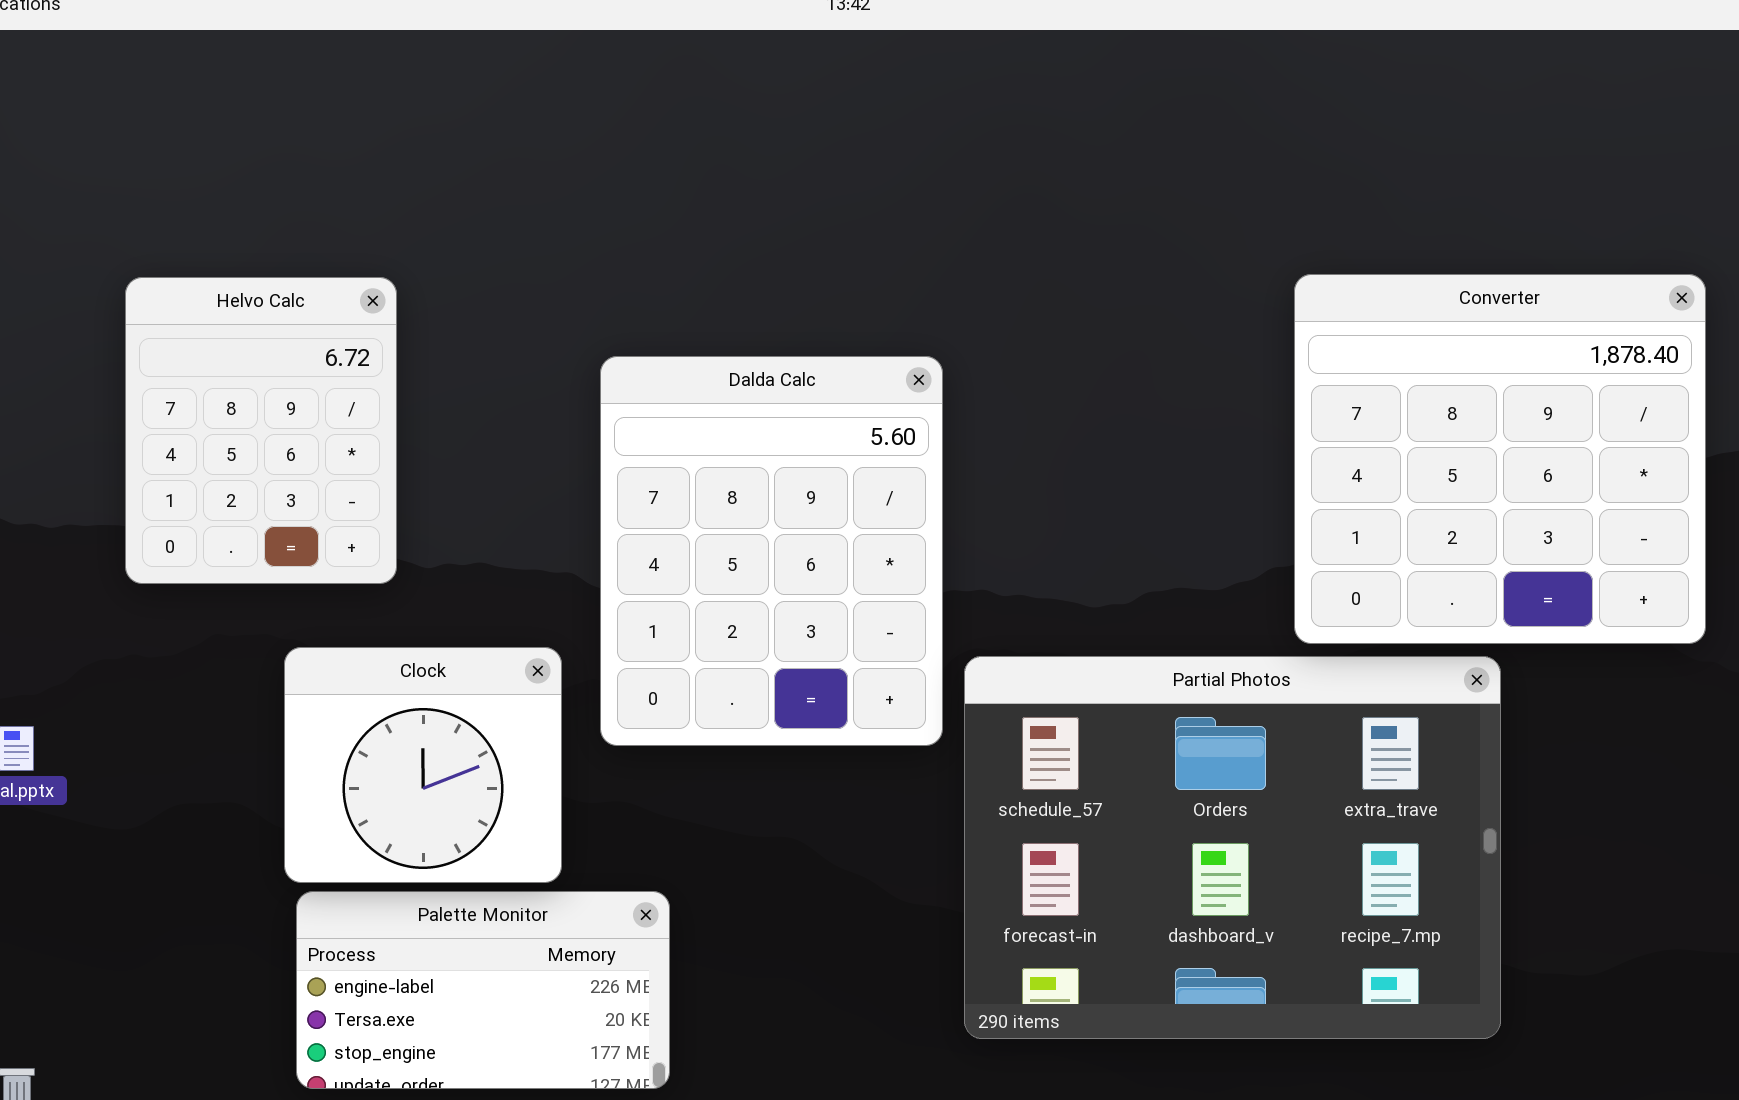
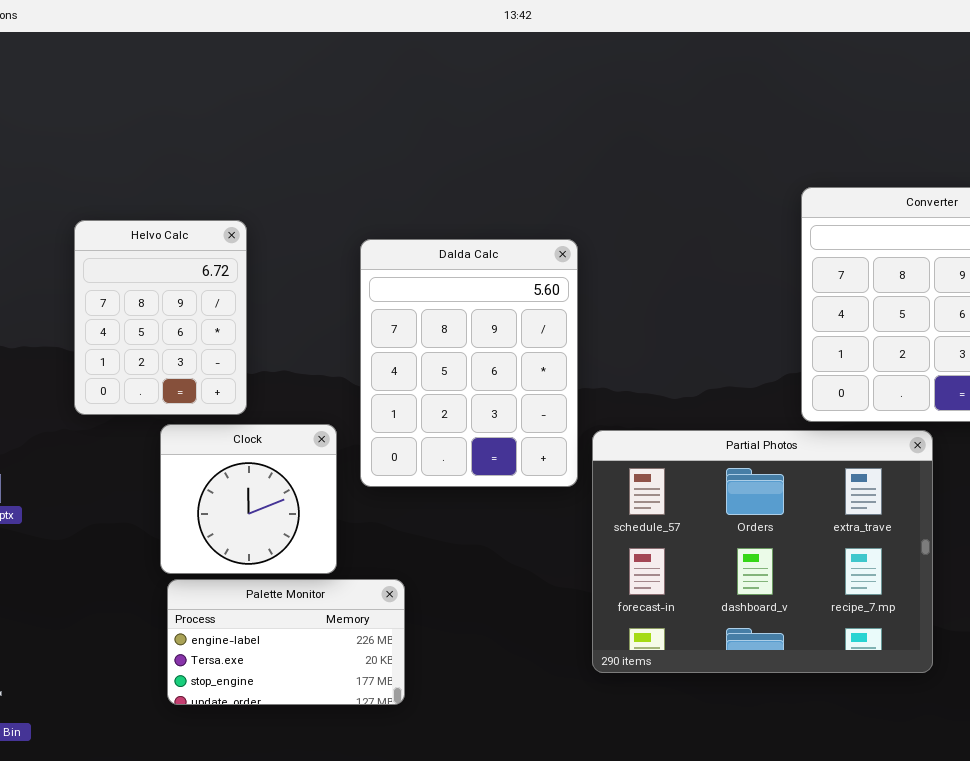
Helvo Calc: [125,277,397,584] -> [74,220,247,415], moved

